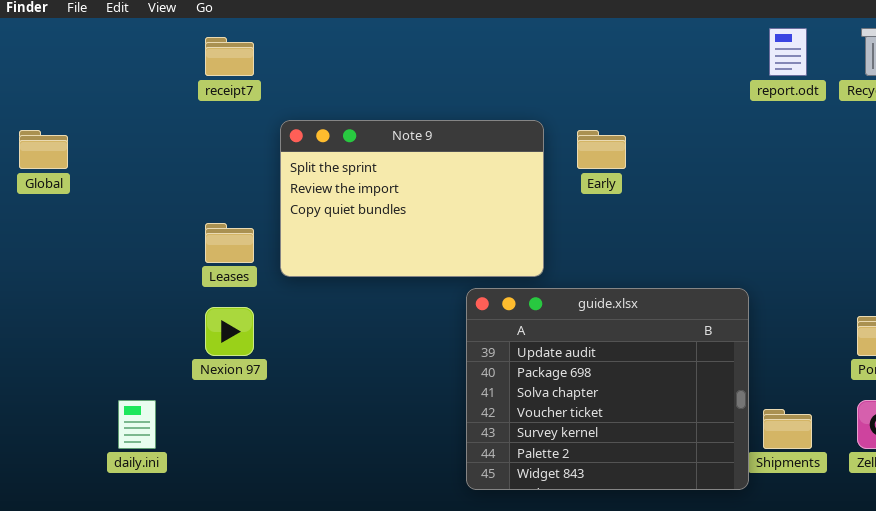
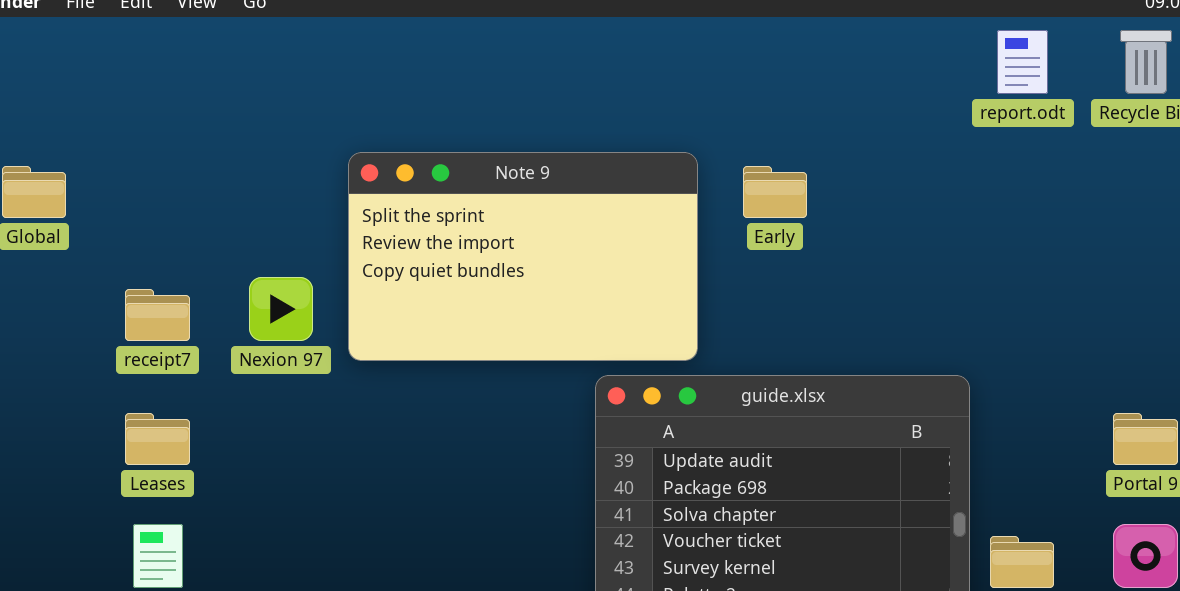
receipt7: [205,37,254,76] -> [125,289,190,341], moved
Leases: [205,223,254,263] -> [125,413,190,465], moved
Nexion 97: [205,307,254,356] -> [249,277,313,341], moved

